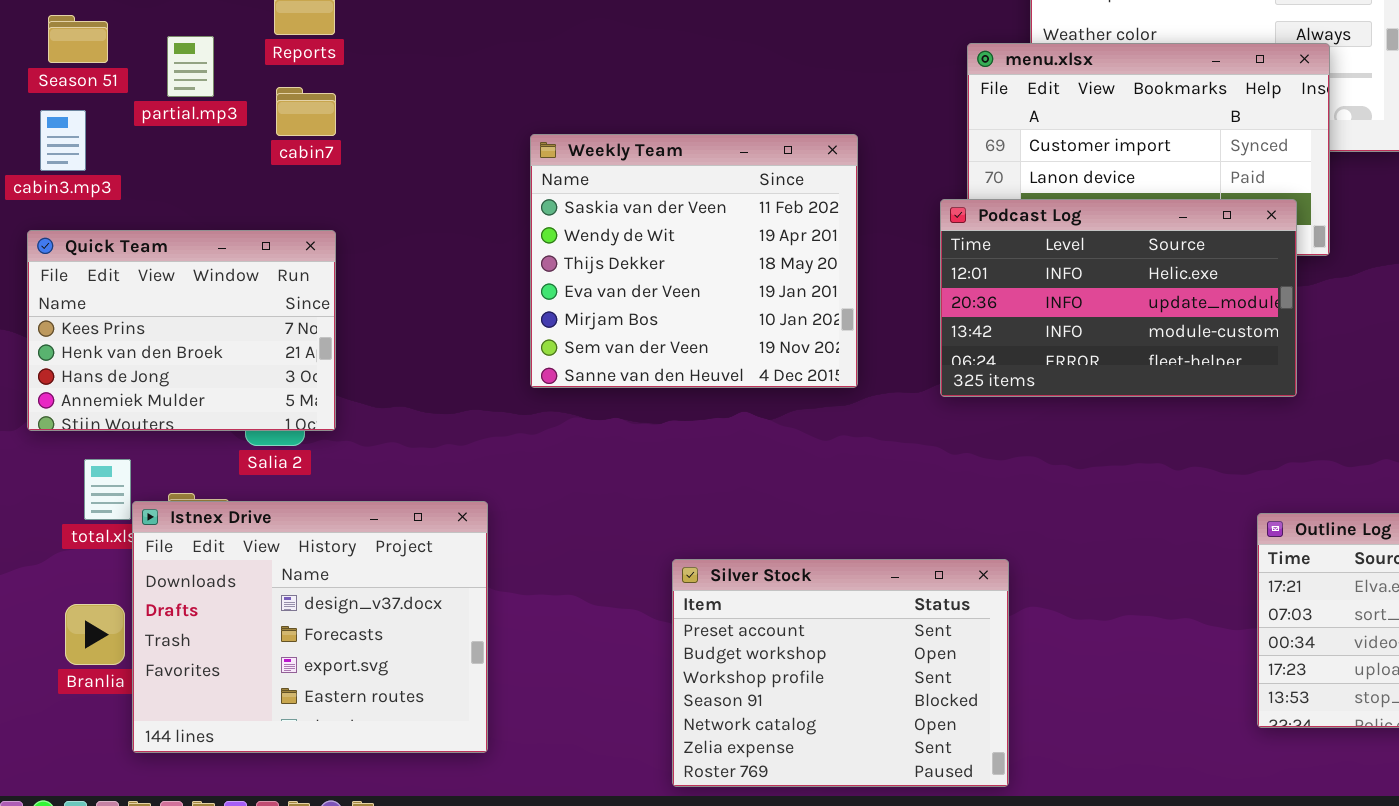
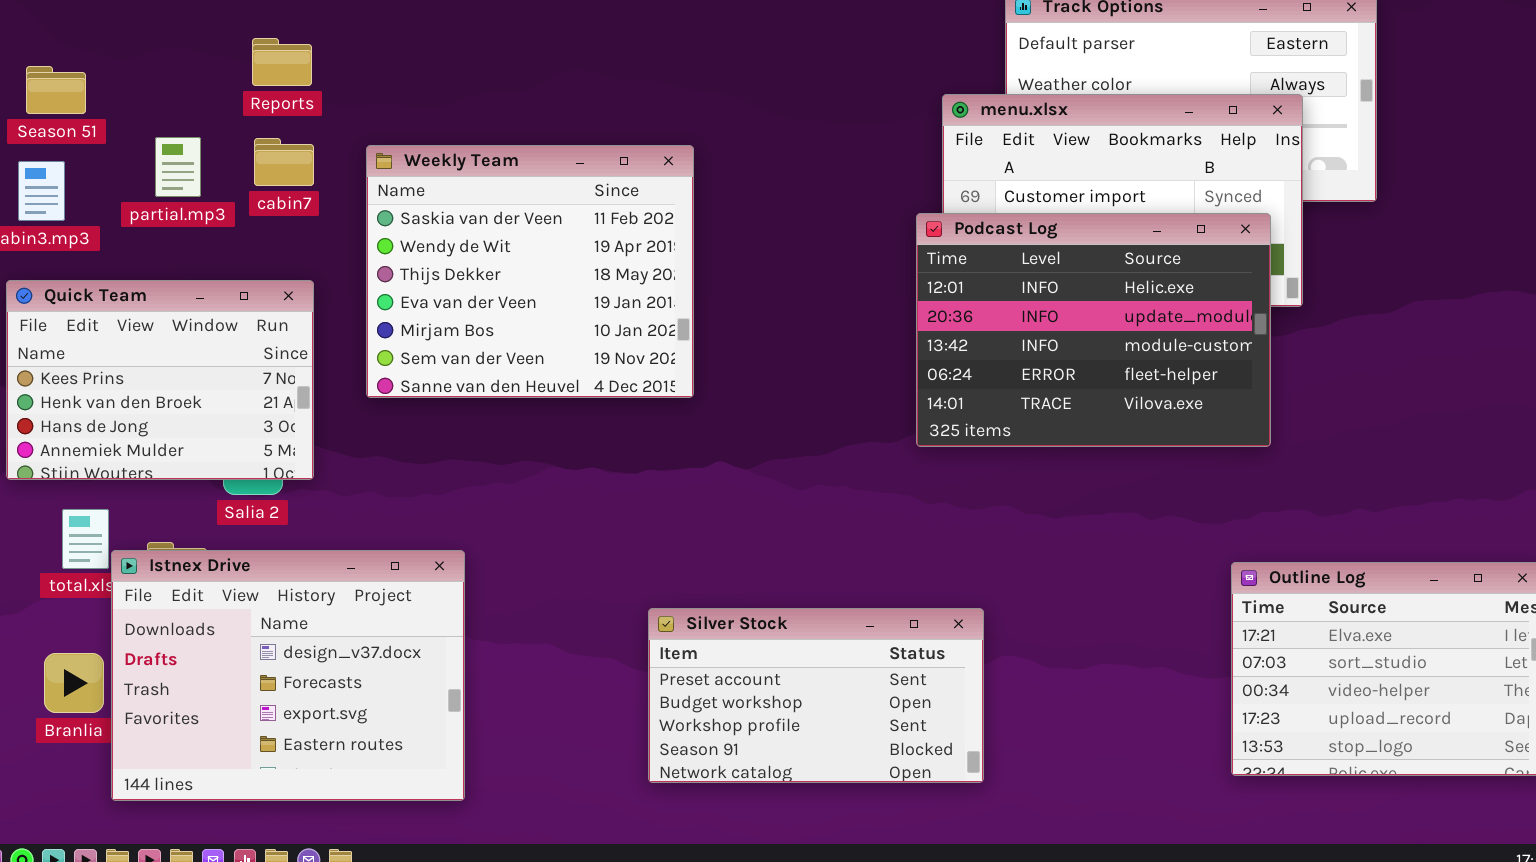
partial.mp3: [167,36,214,97] -> [155,137,201,197], moved
Weekly Team: [530,134,858,388] -> [366,145,694,398], moved
Podcast Log: [940,199,1297,397] -> [916,213,1271,447], resized
Silver Stock: [672,559,1009,787] -> [648,608,984,783], resized

